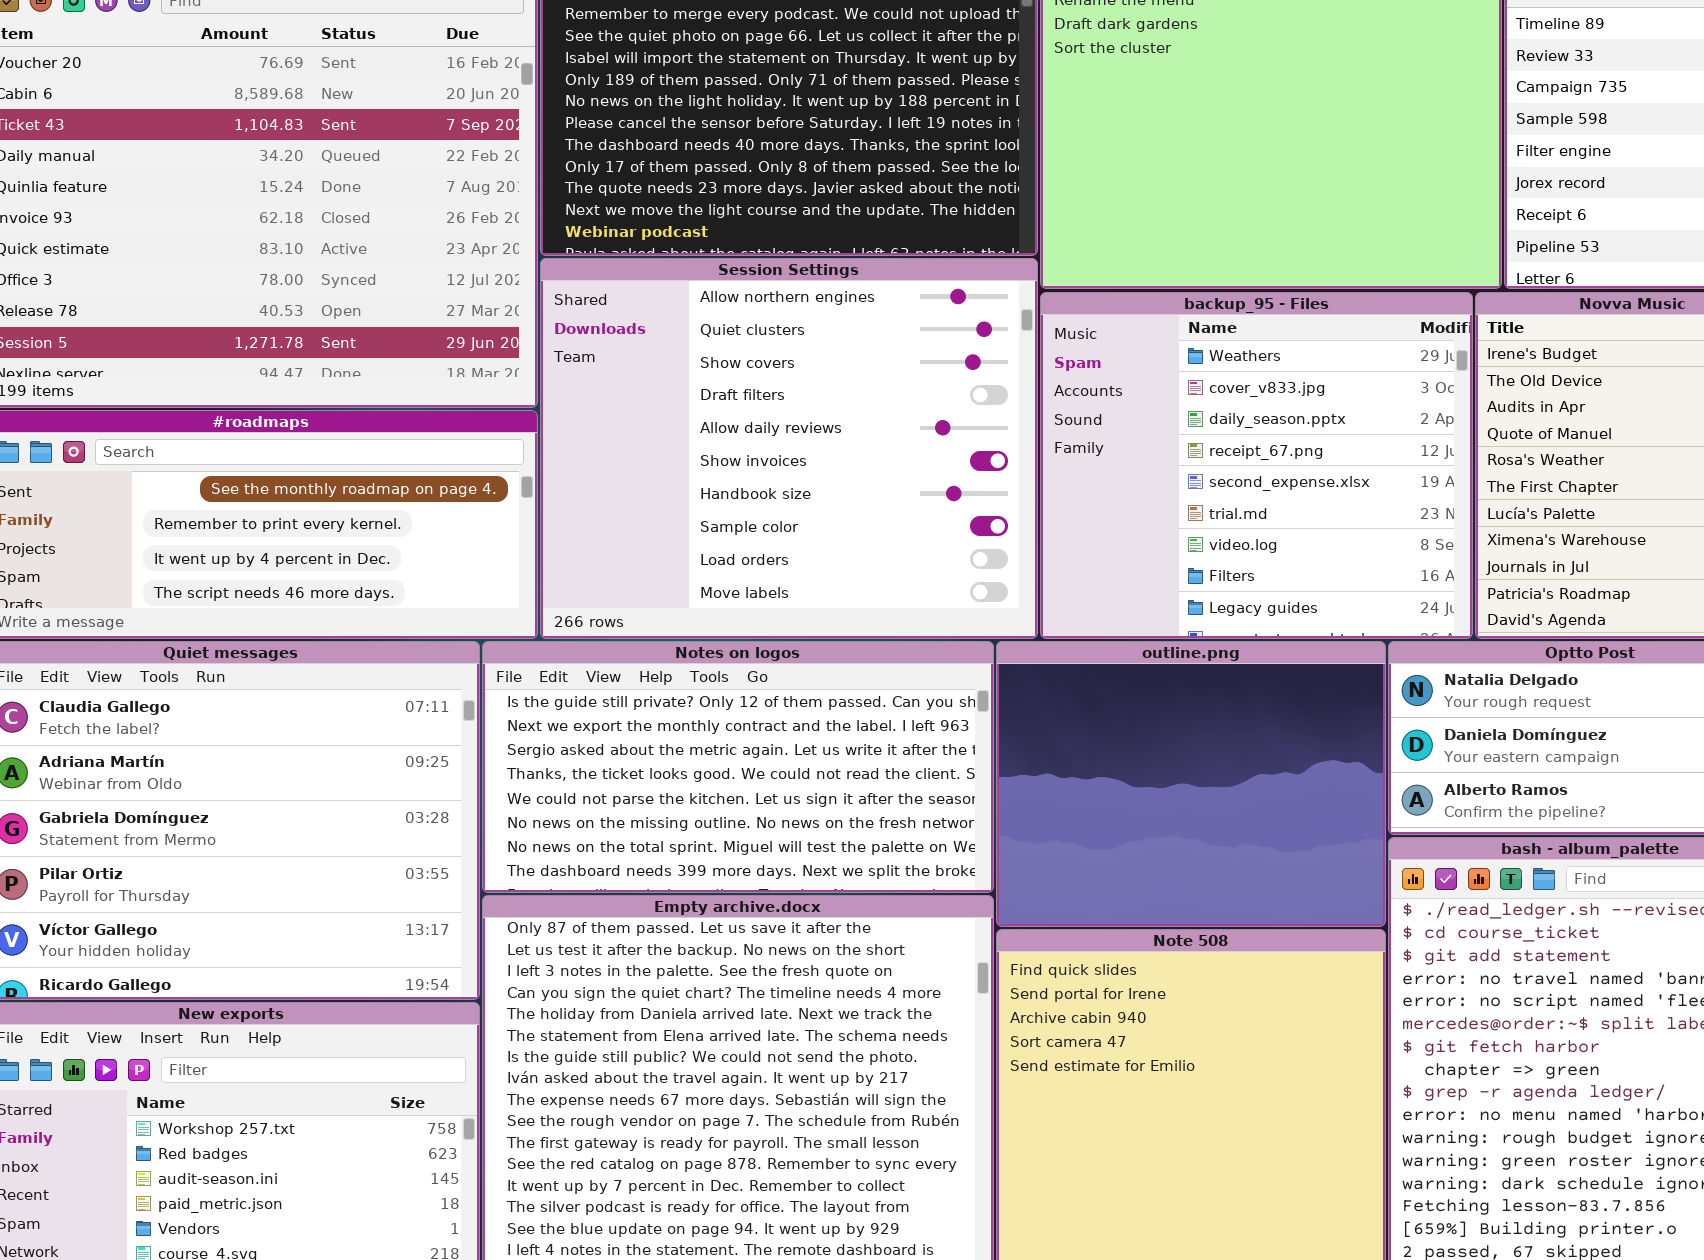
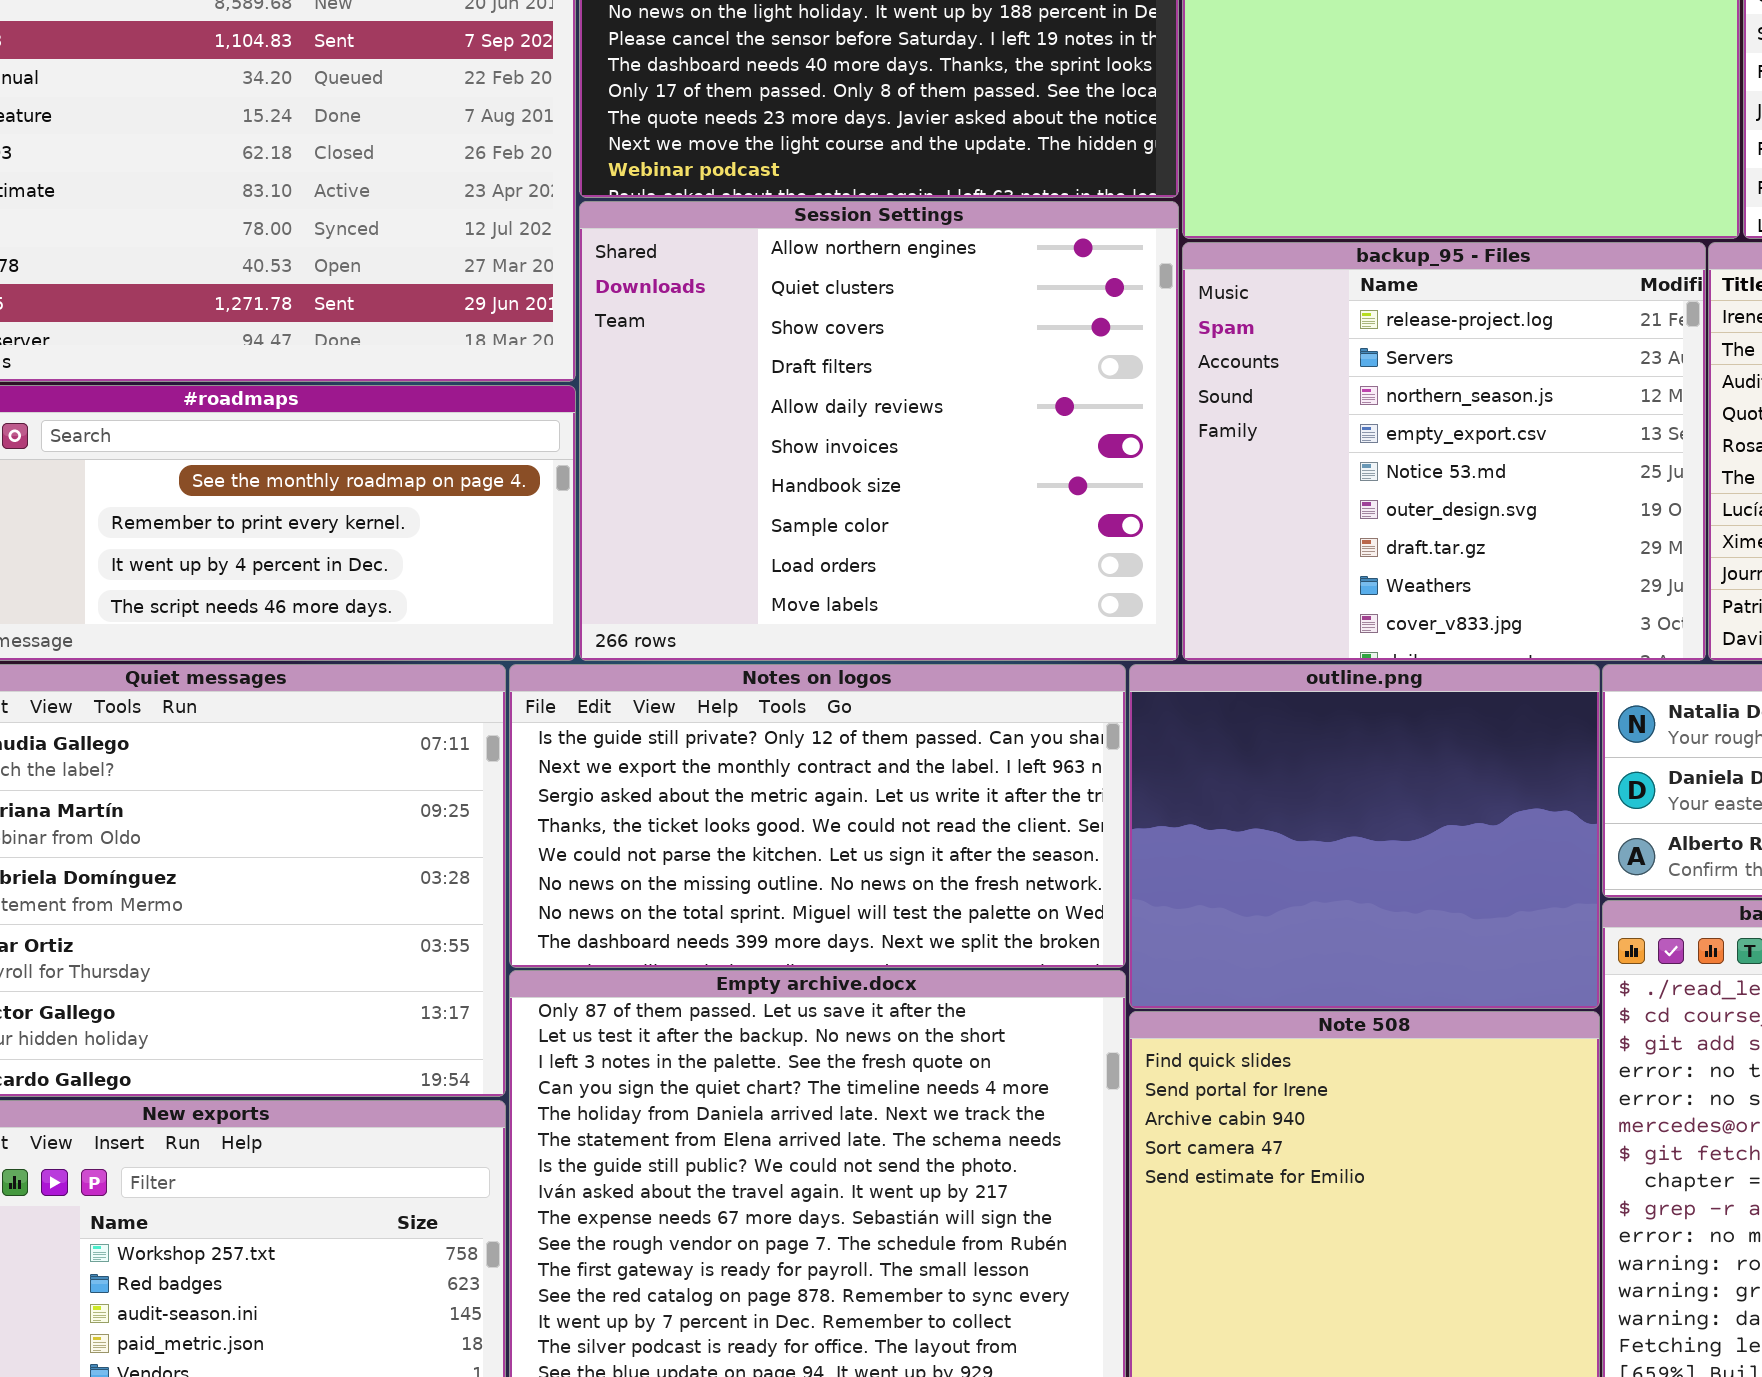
backup_95 - Files: [1040,292,1473,639] -> [1182,242,1706,661], scrolled up 7 rows

